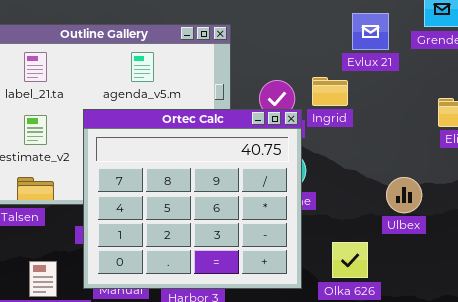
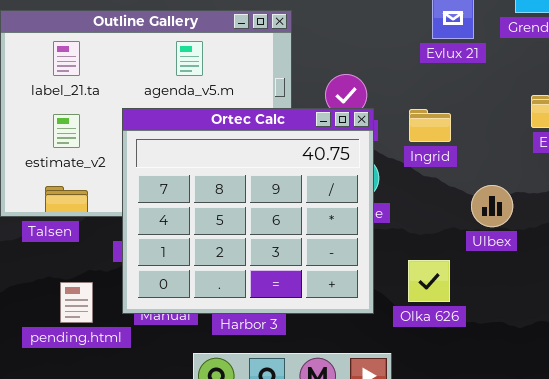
Ingrid: [312,77,348,106] -> [409,109,451,142], moved

